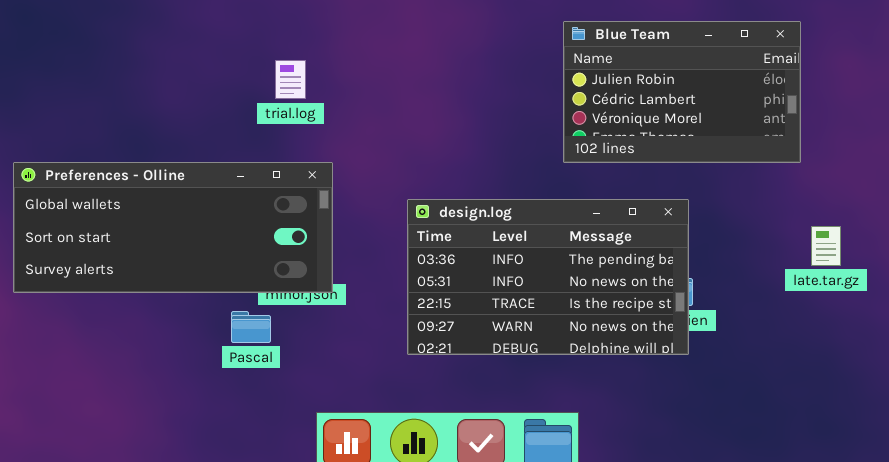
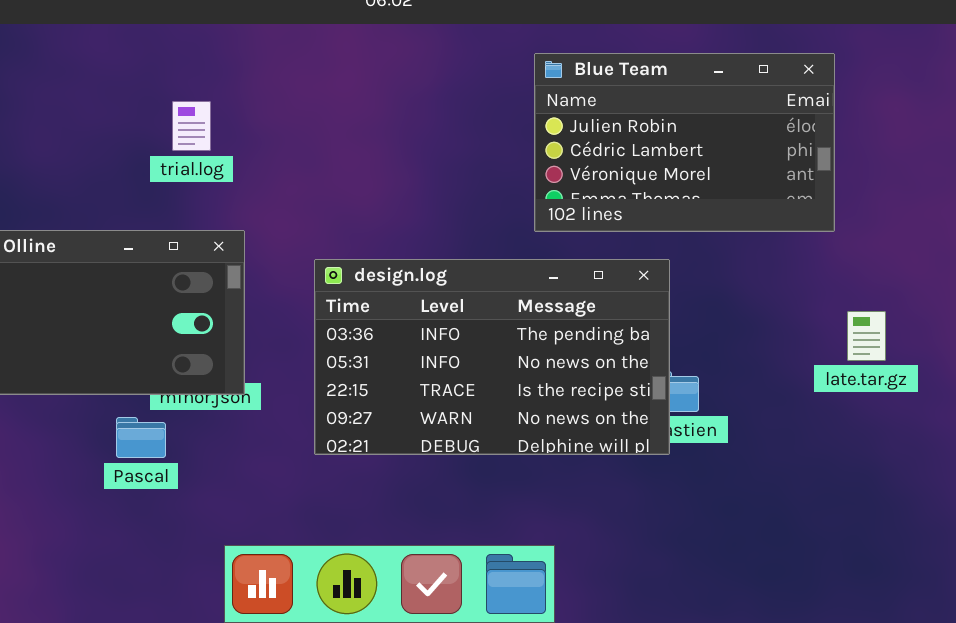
design.log: [407,199,689,355] -> [314,259,670,455], moved

